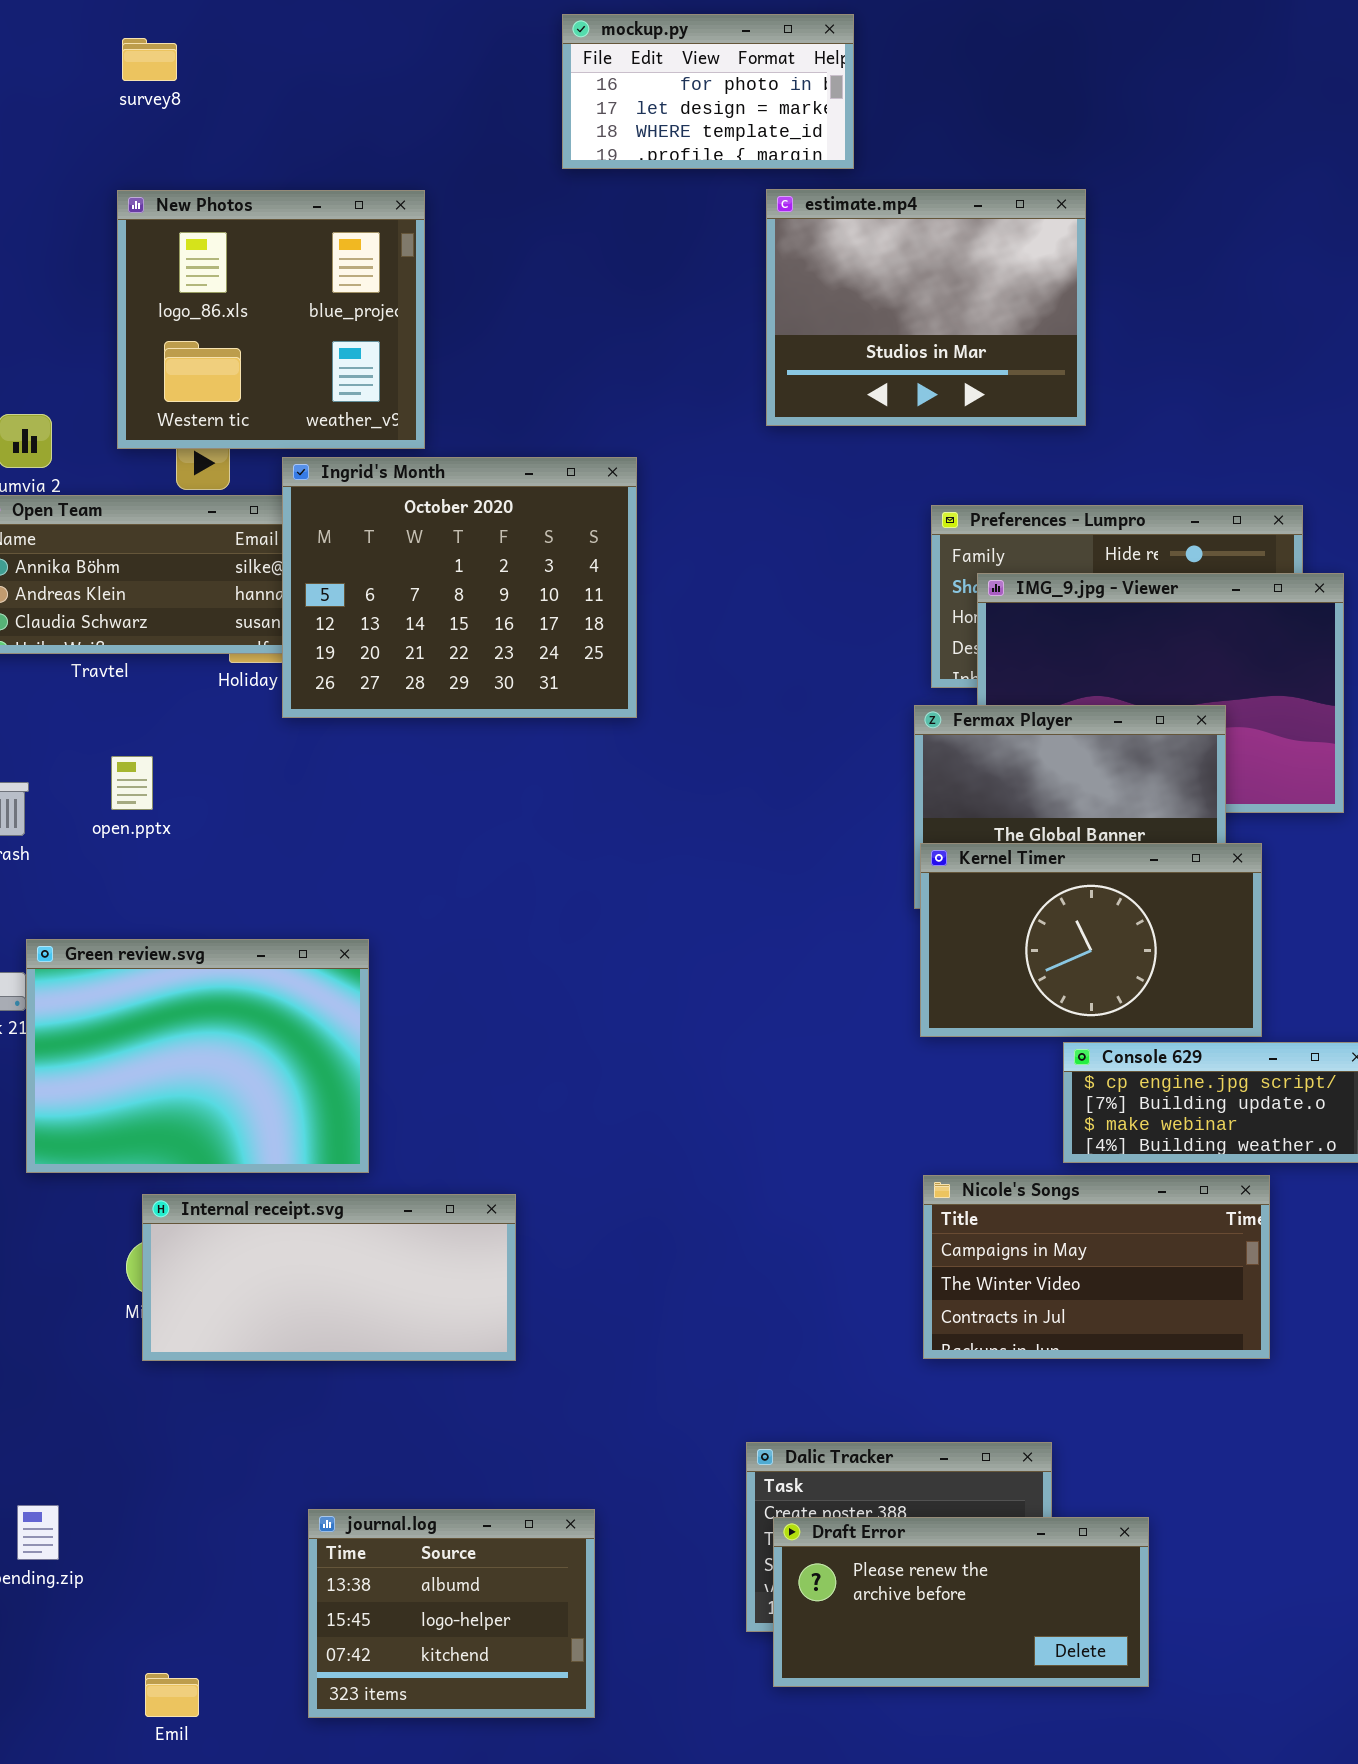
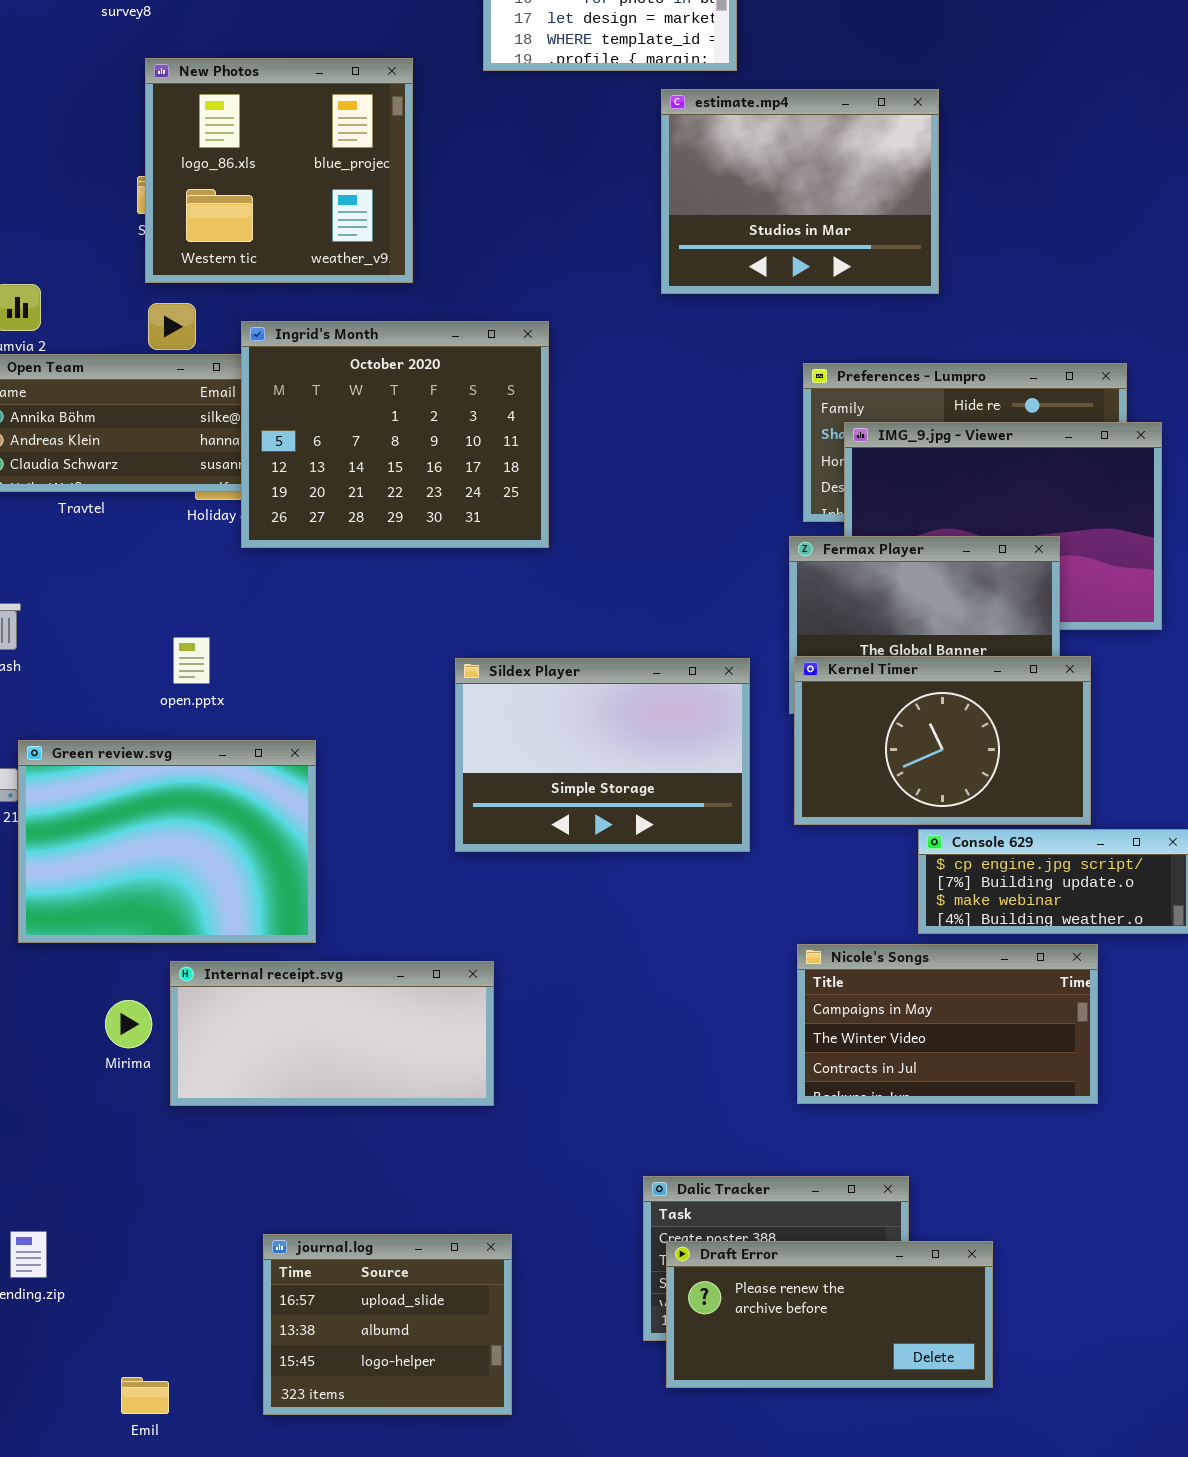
New Photos: [117,190,425,449] -> [145,58,413,283], moved
open.pptx: [111,756,153,810] -> [173,637,210,684], moved
Sildex Player: none -> [455,658,750,852], opened
Internal receipt.svg: [142,1194,516,1361] -> [170,961,494,1106], moved
journal.log: [308,1509,595,1718] -> [263,1234,512,1415], scrolled up 1 row

